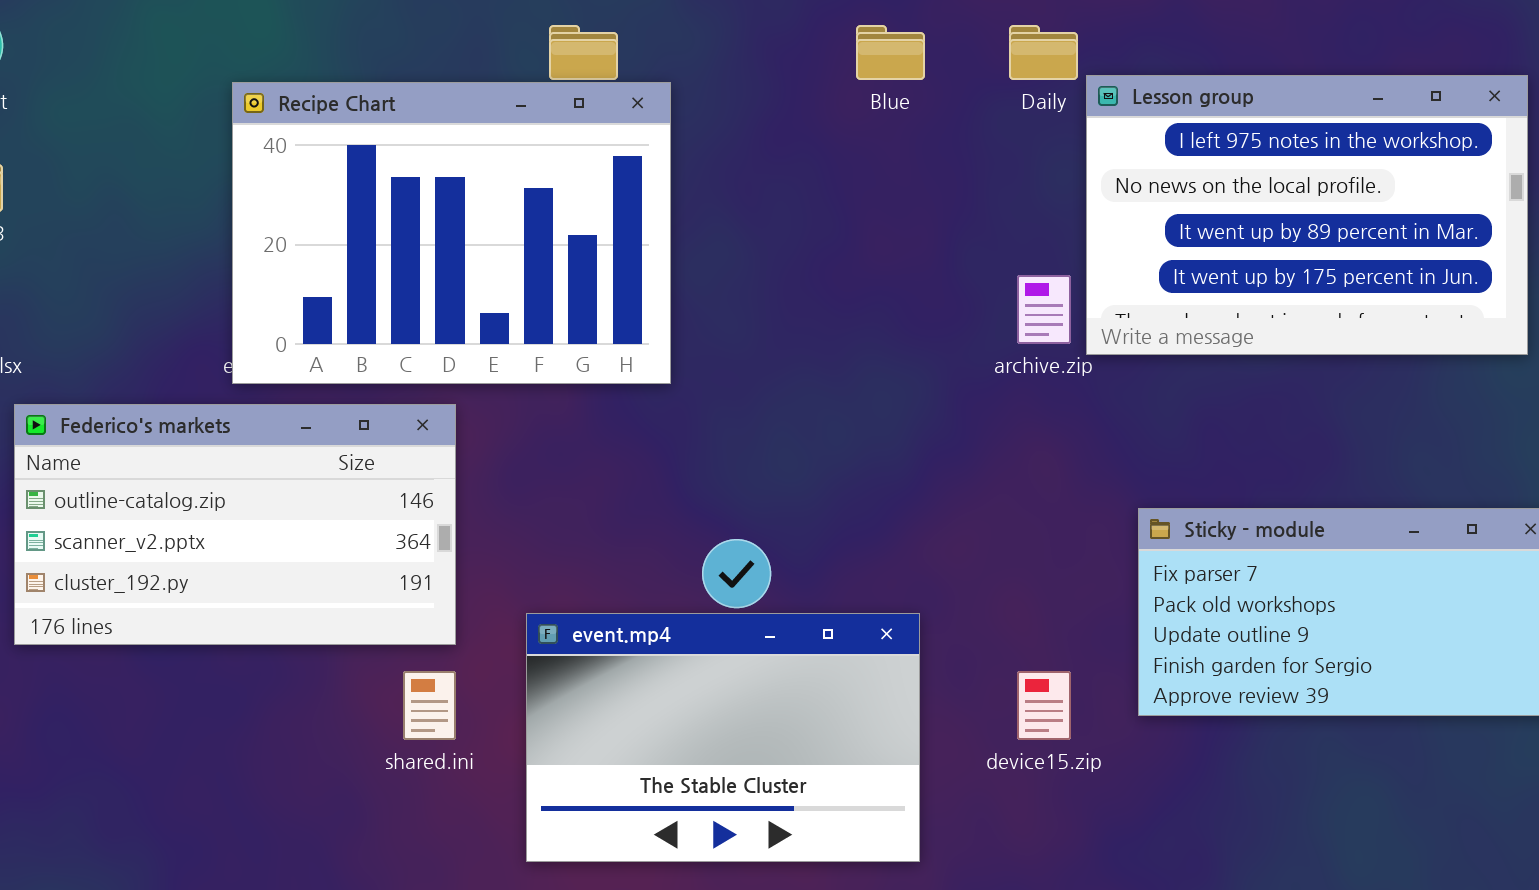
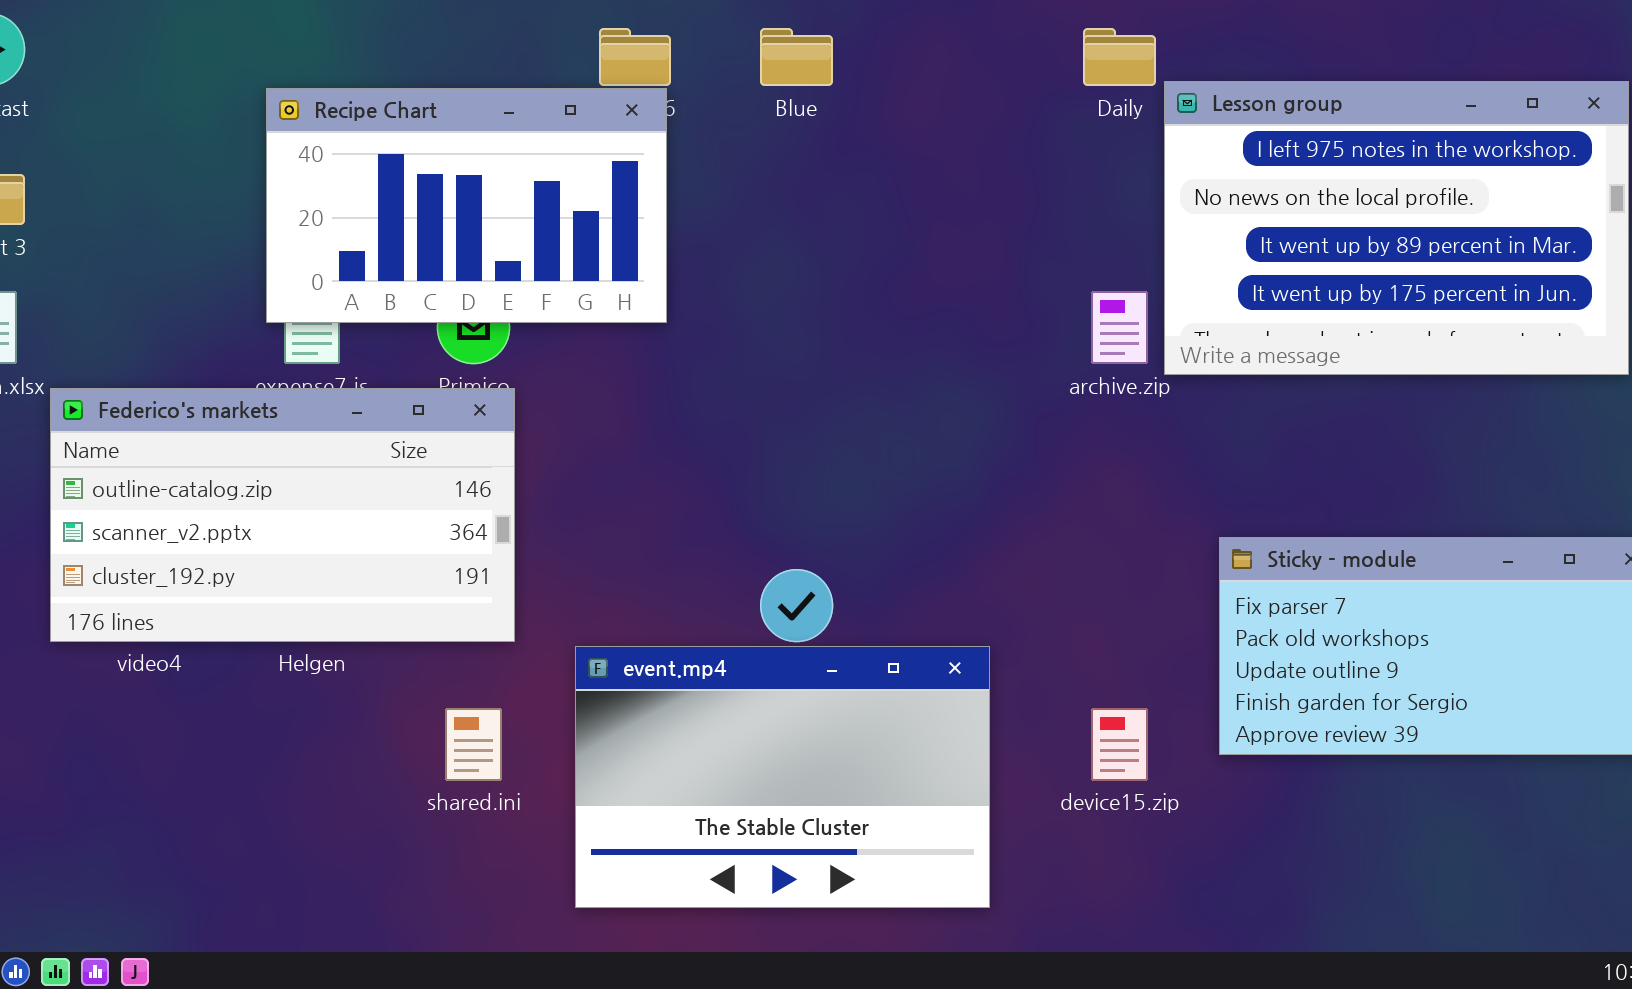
Blue: [856,25,925,80] -> [760,28,833,86], moved
Recipe Chart: [232,82,671,384] -> [266,88,667,323], resized
Federico's markets: [14,404,456,645] -> [50,388,515,642], moved

